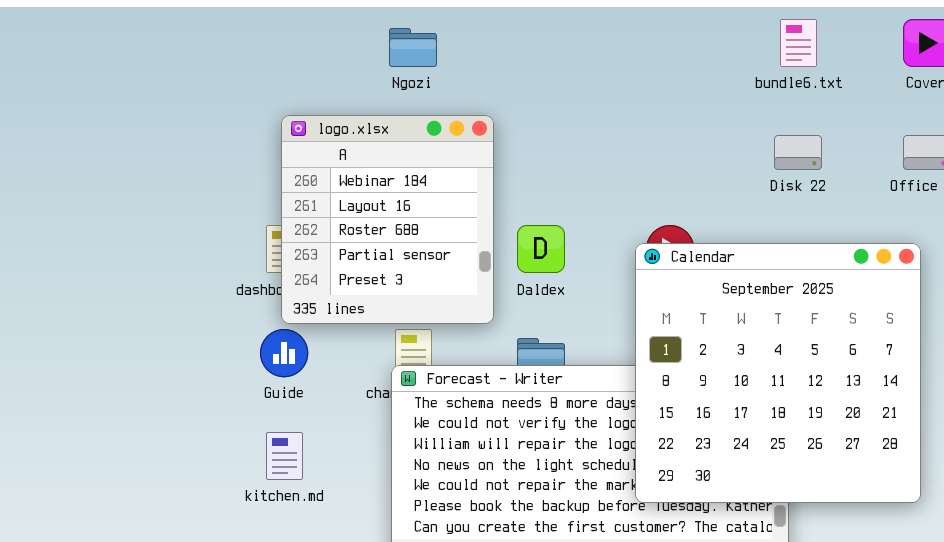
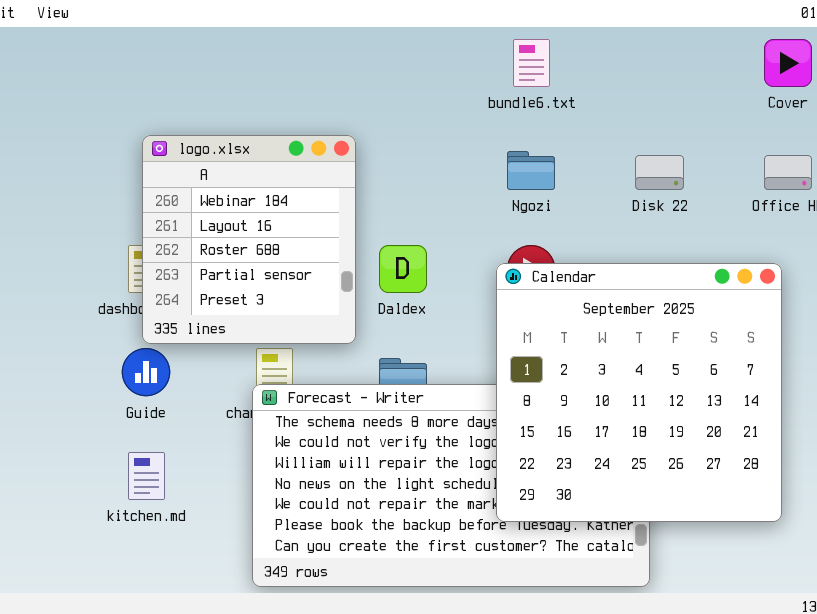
bundle6.txt: [780,19,817,67] -> [513,39,550,87], moved
Ngozi: [389,28,437,67] -> [507,151,555,190], moved

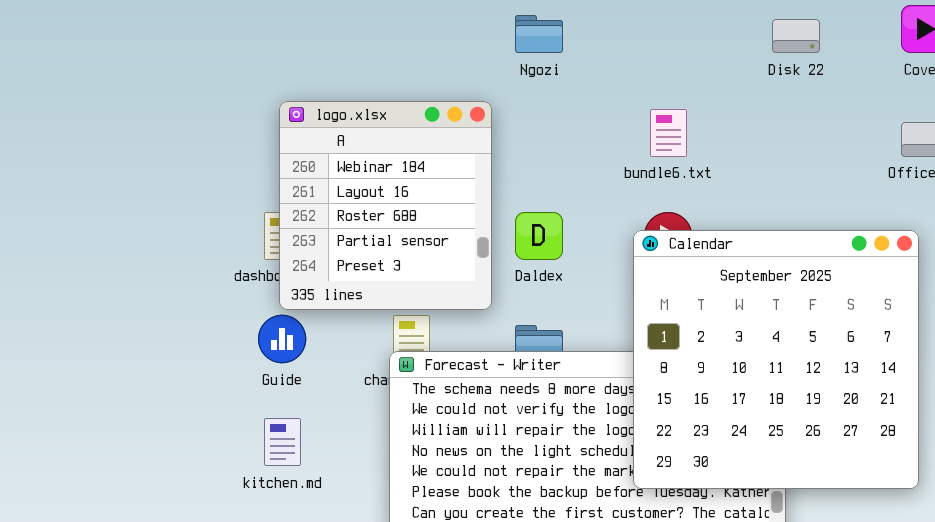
bundle6.txt: [513,39,550,87] -> [650,109,687,157], moved
Ngozi: [507,151,555,190] -> [515,15,563,53], moved
Disk 22: [635,155,684,190] -> [772,19,820,53], moved

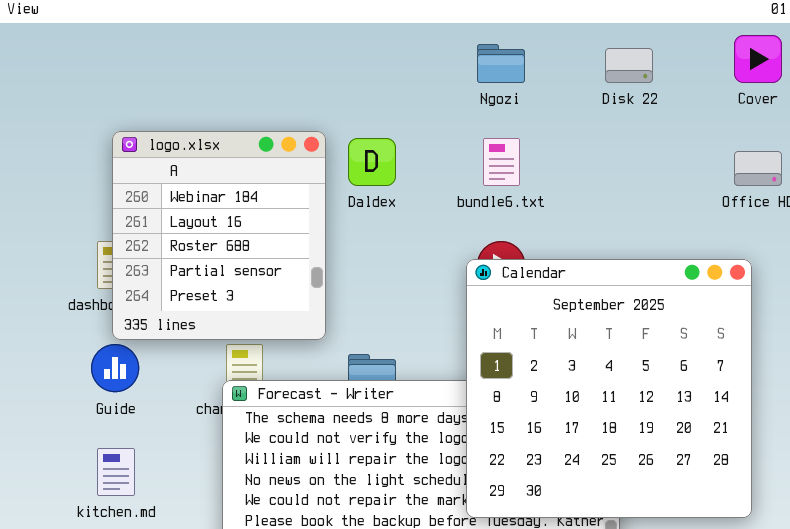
Ngozi: [515,15,563,53] -> [477,44,525,83], moved
Daldex: [515,212,563,260] -> [348,138,396,186], moved

